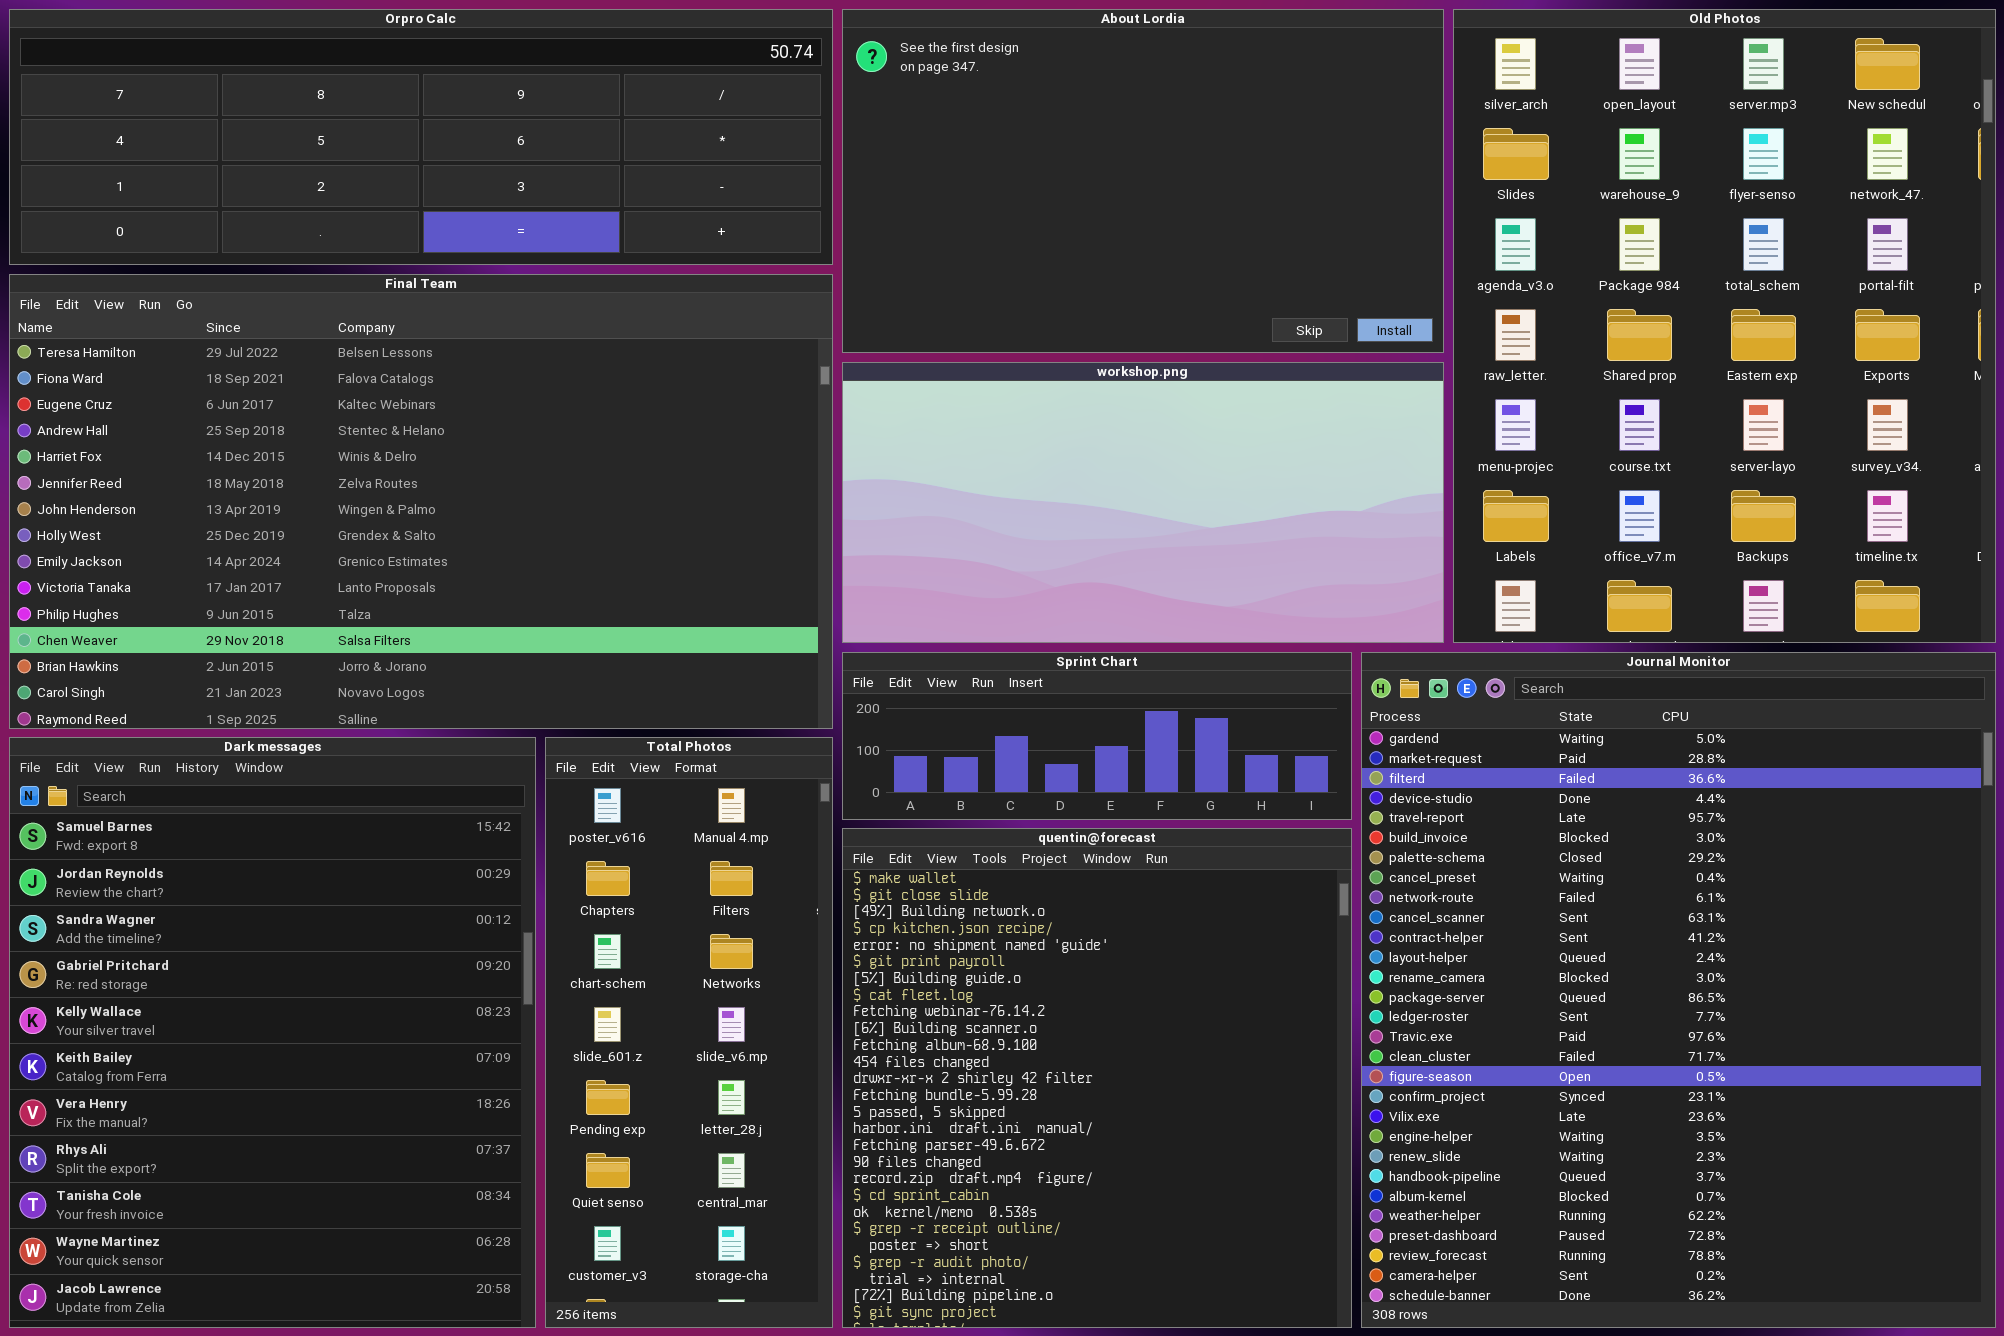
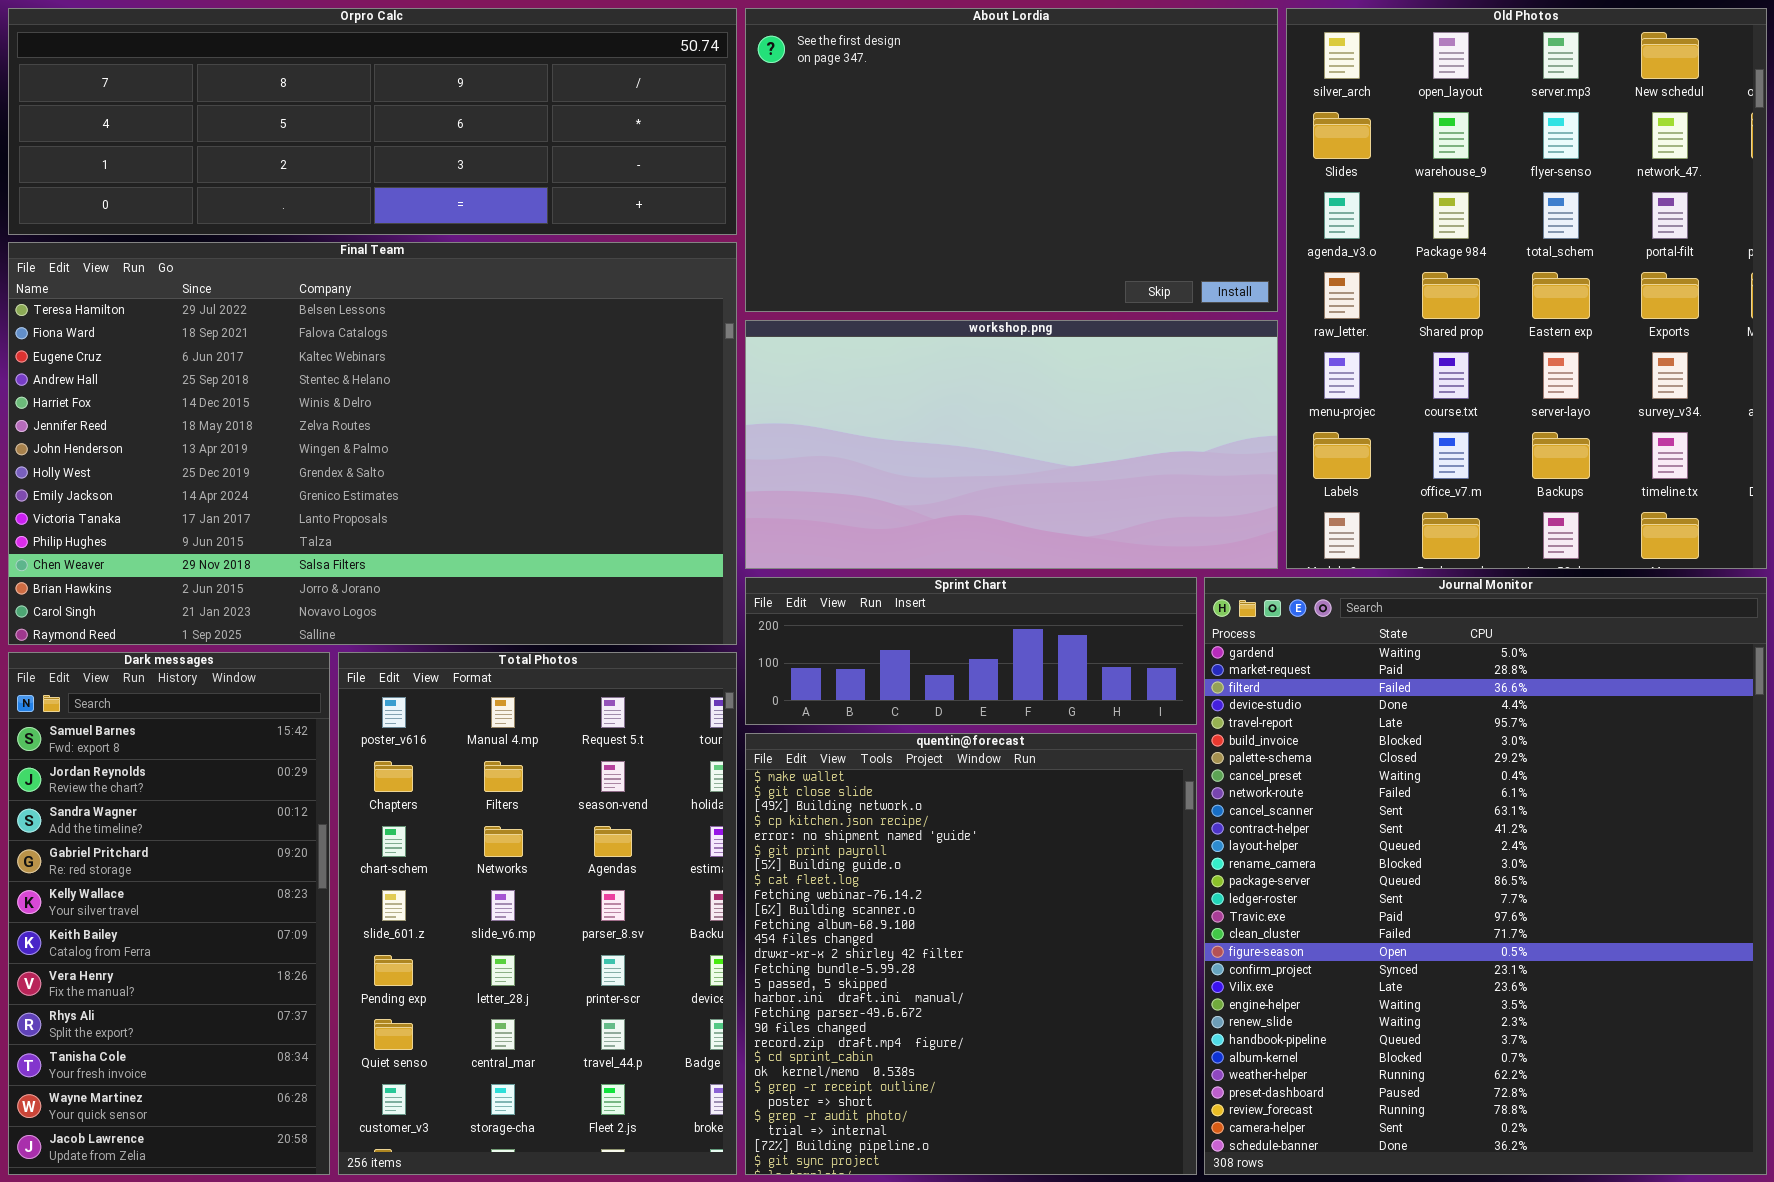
Dark messages: [9,737,536,1328] -> [8,652,330,1175], resized
Total Photos: [545,737,833,1328] -> [338,652,737,1175], resized

